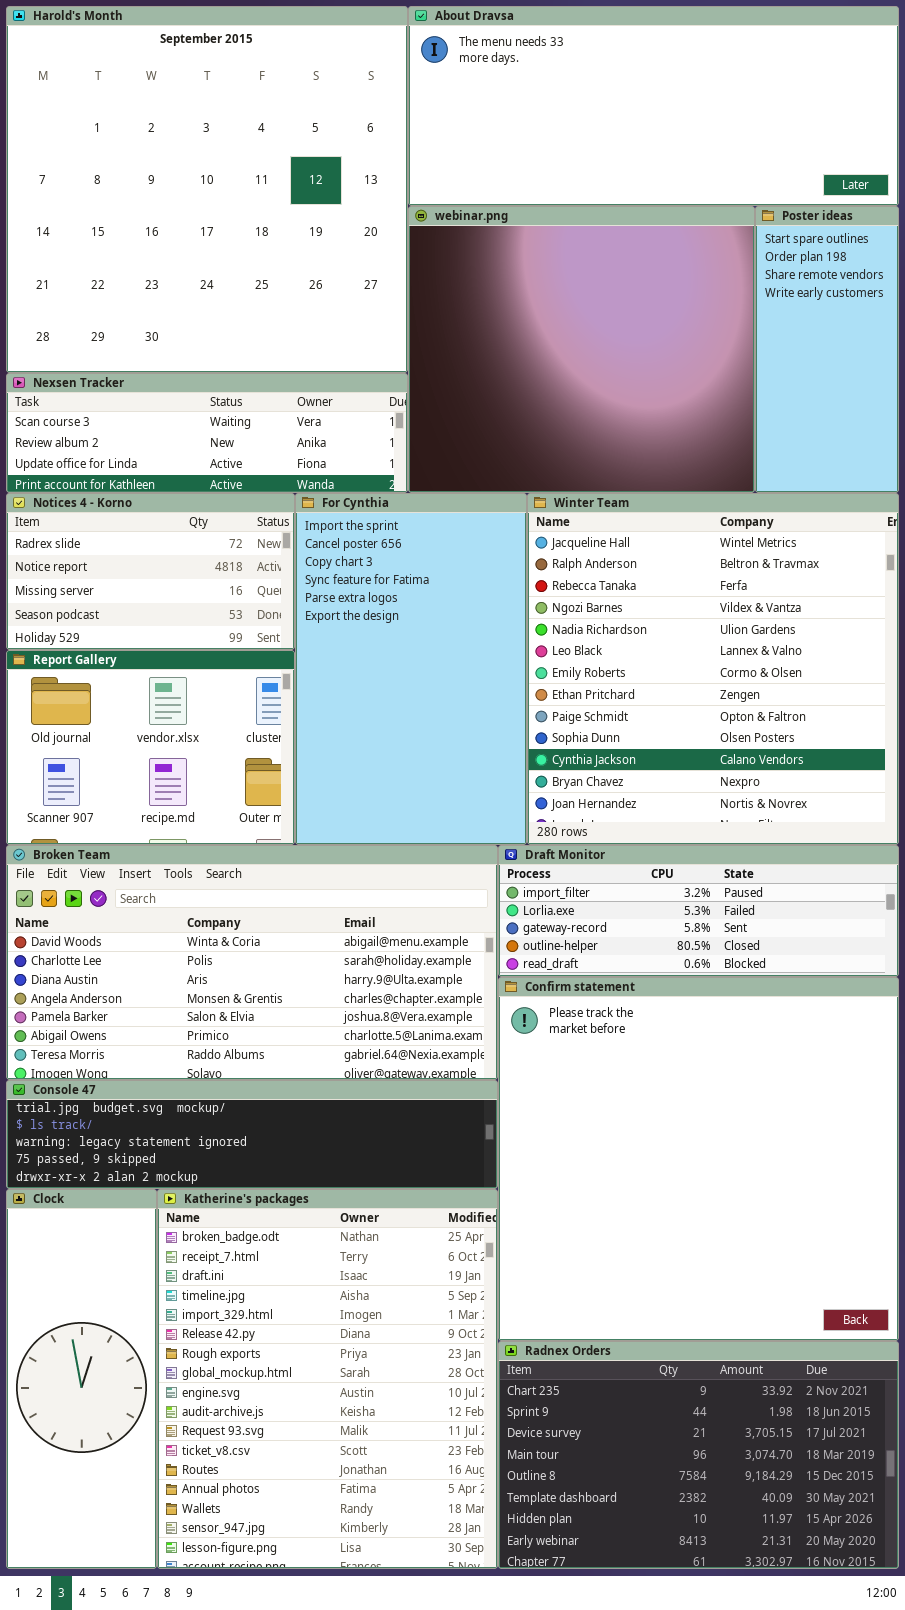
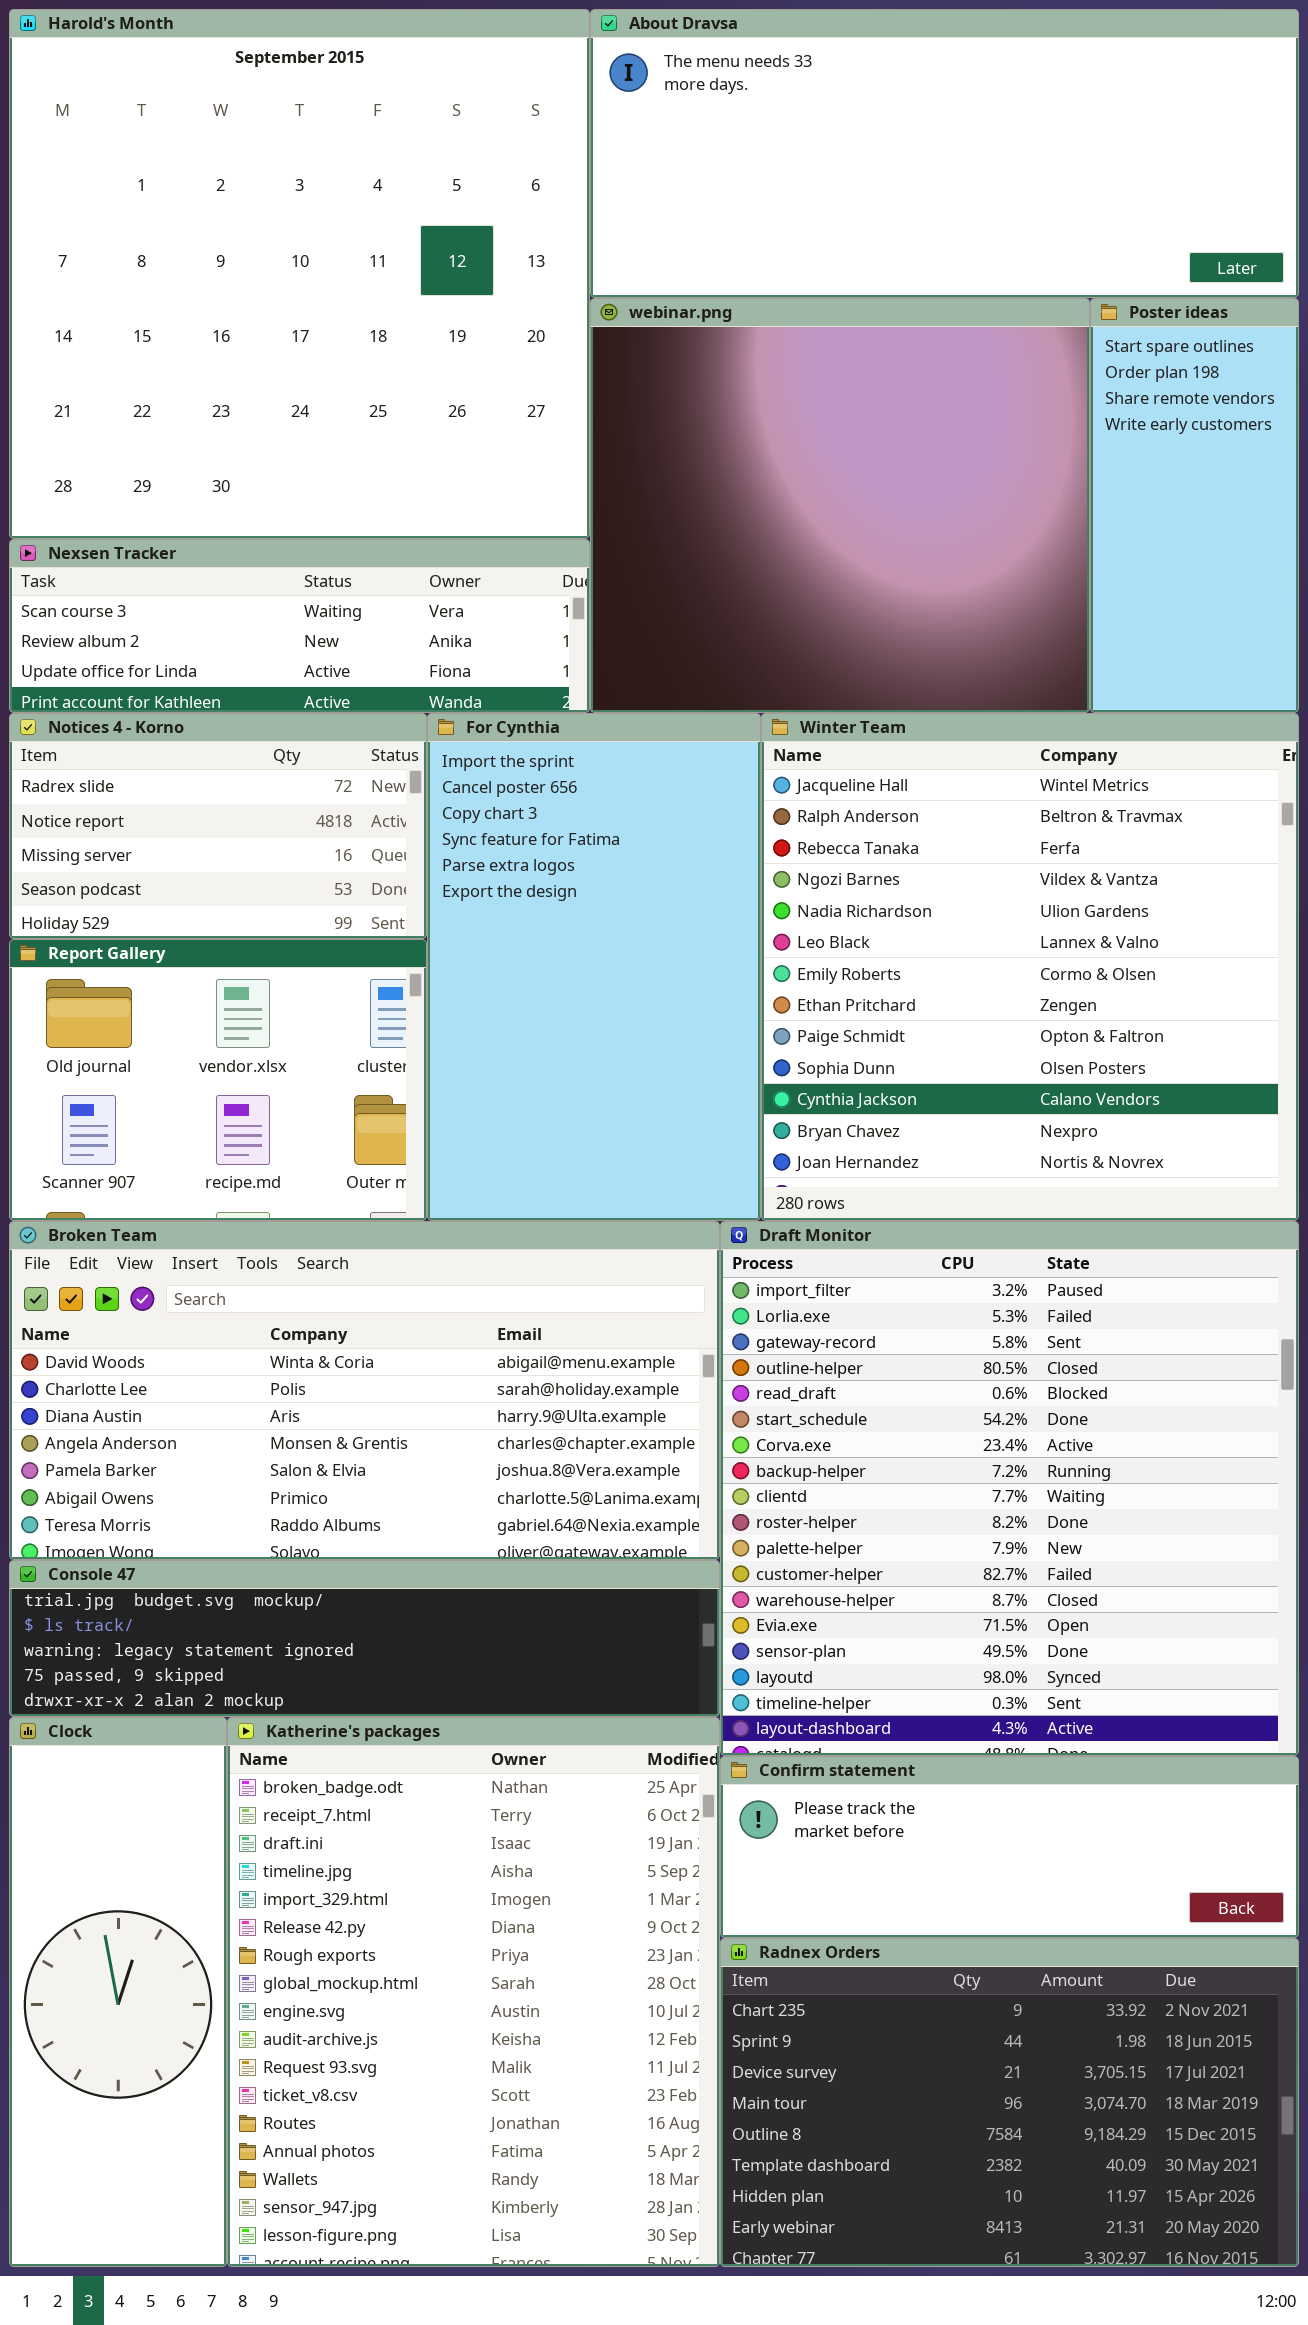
Draft Monitor: [498,845,899,977] -> [720,1221,1299,1756], resized
Confirm statement: [498,977,899,1341] -> [720,1756,1299,1938], resized

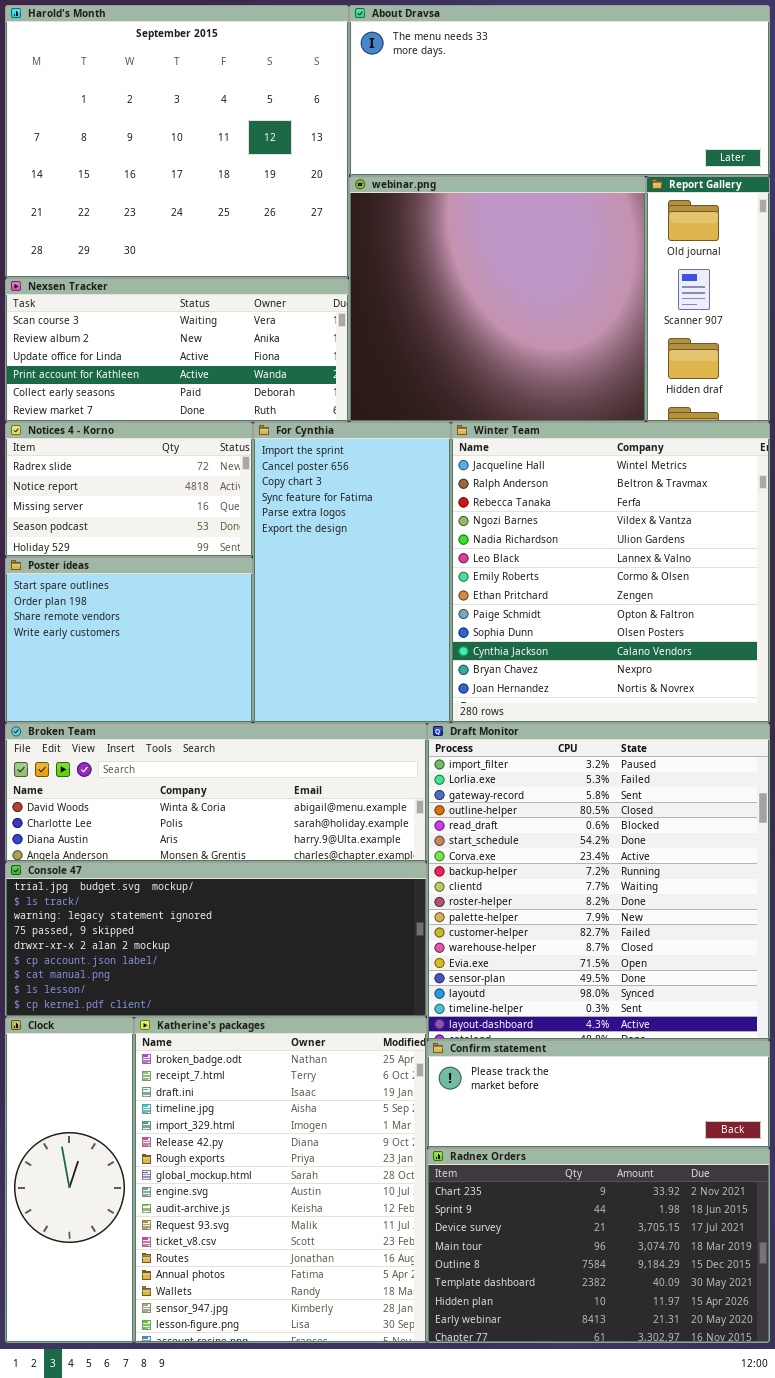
Harold's Month: [9,9,590,539] -> [5,5,349,278], resized
Poster ideas: [1090,298,1299,713] -> [5,557,253,723], moved, resized
Nexsen Tracker: [9,539,590,713] -> [5,278,349,422], resized
Report Gallery: [9,939,427,1221] -> [646,176,770,422], moved, resized
Broken Team: [9,1221,720,1560] -> [5,723,427,862], resized
Console 47: [9,1560,720,1717] -> [5,862,427,1017], resized

